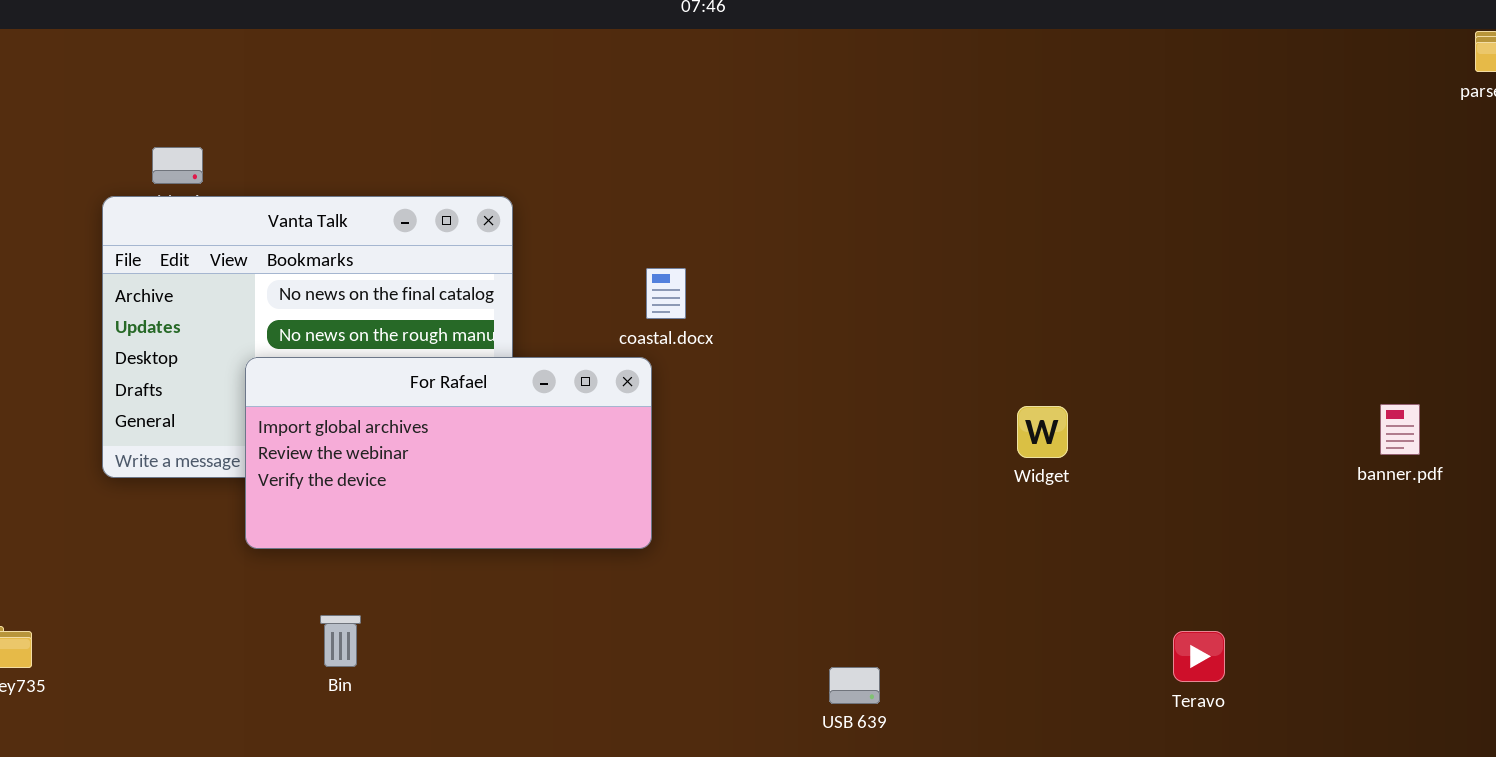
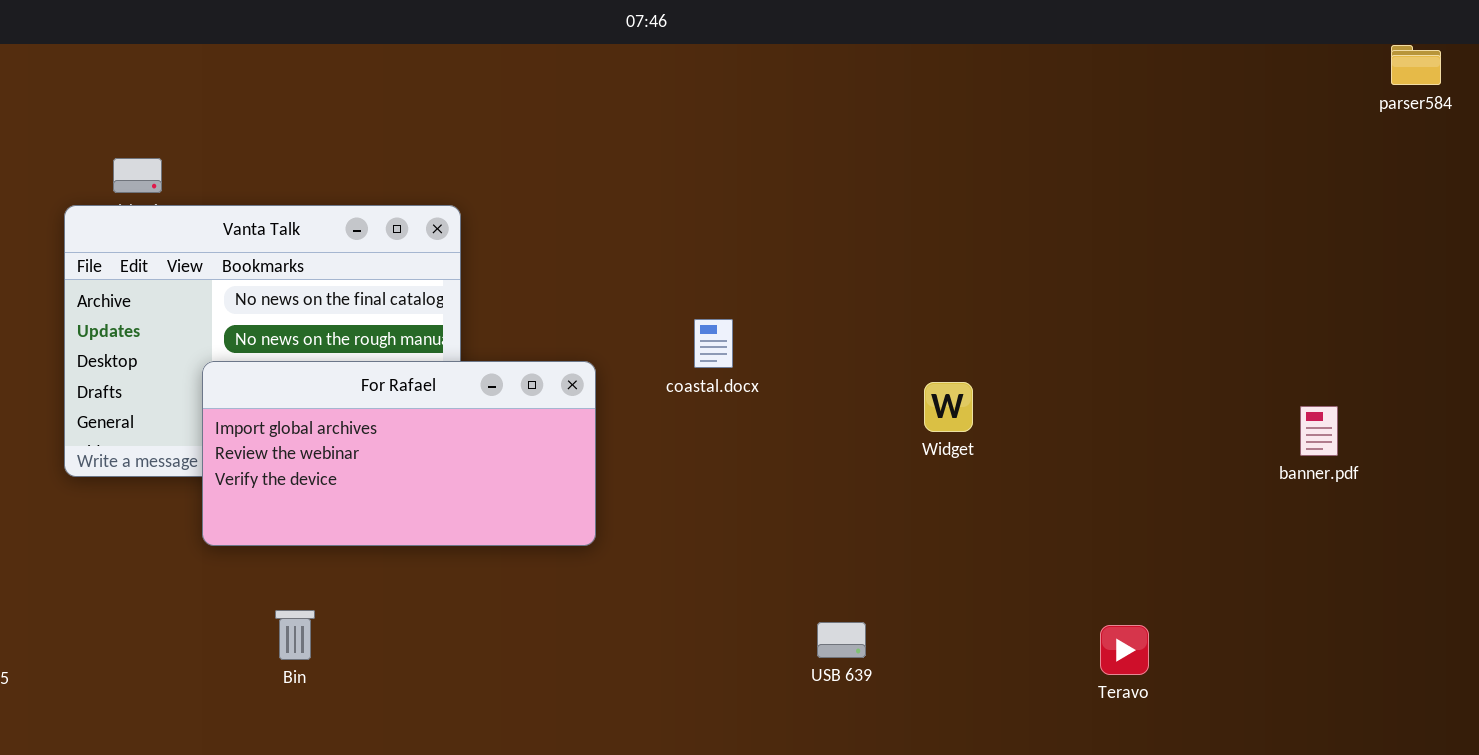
coastal.docx: [646,268,686,319] -> [694,319,733,368], moved
Widget: [1017,406,1068,458] -> [924,382,973,432], moved
USB 639: [829,667,880,704] -> [817,622,866,658], moved

